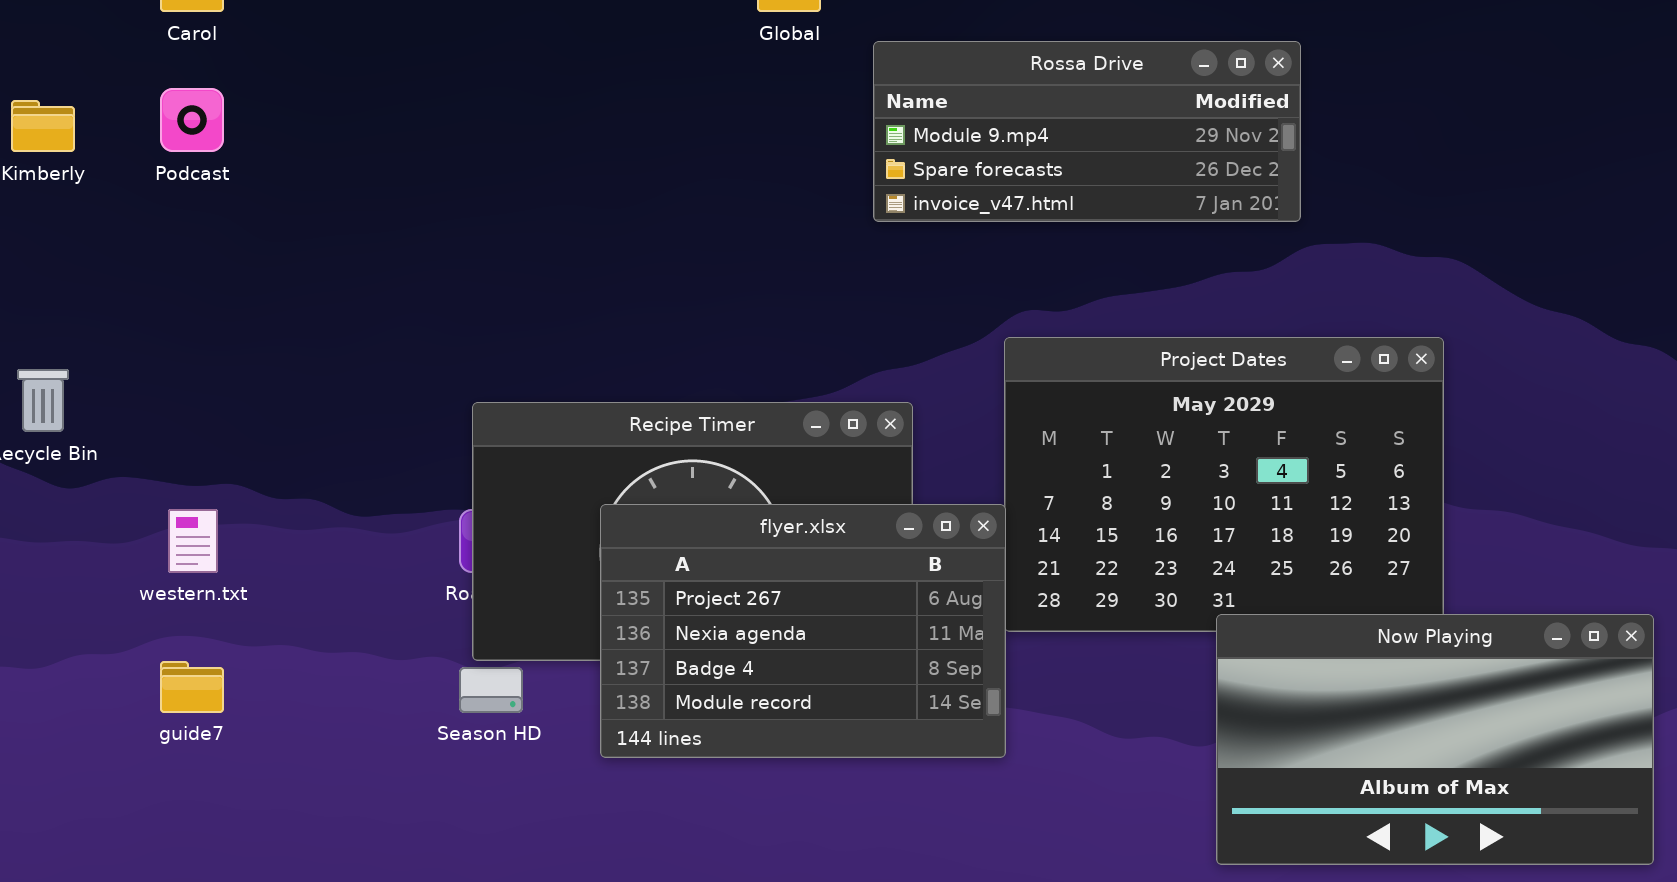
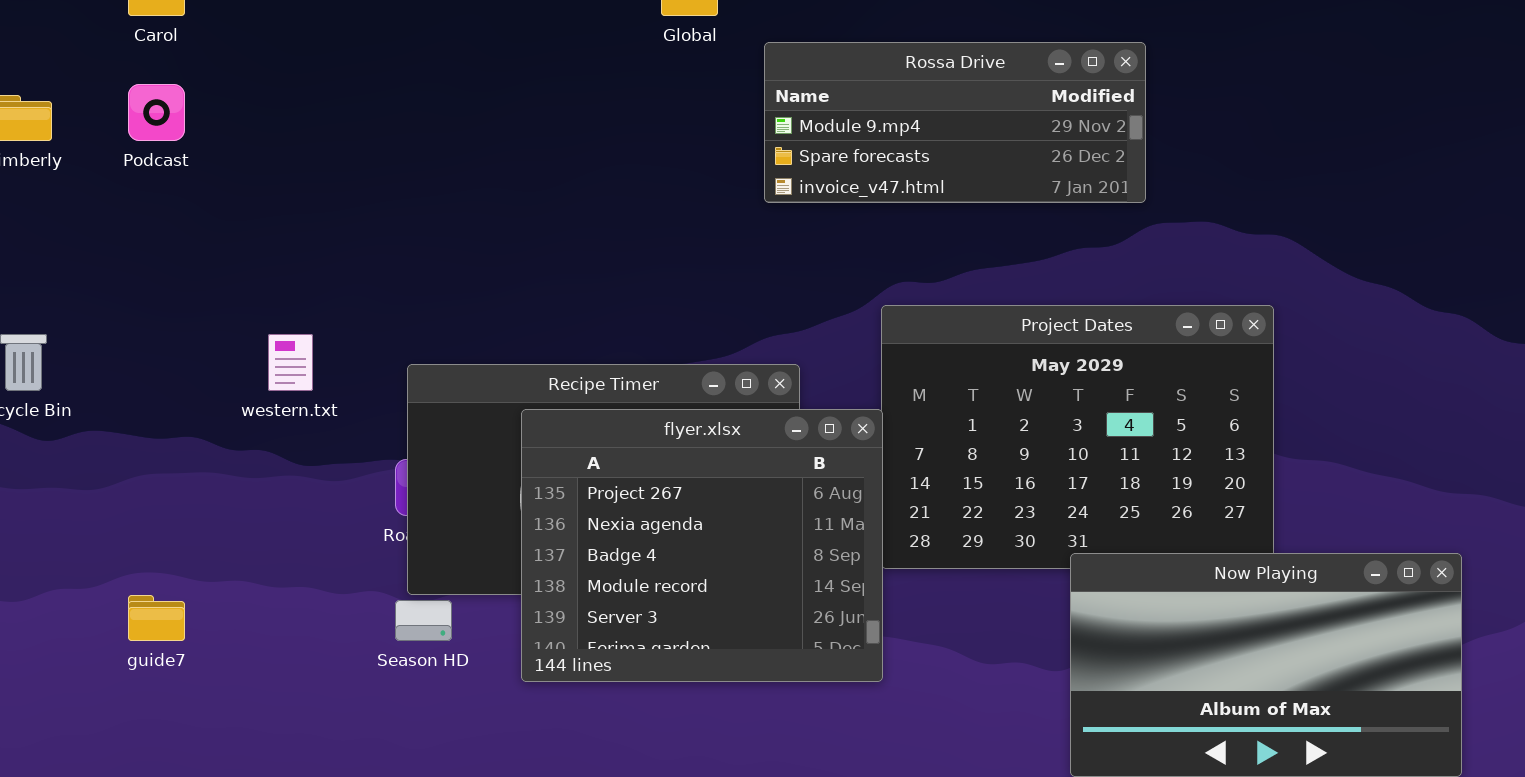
flyer.xlsx: [600,504,1006,758] -> [521,409,883,682], resized
western.txt: [168,509,218,573] -> [268,334,313,391], moved

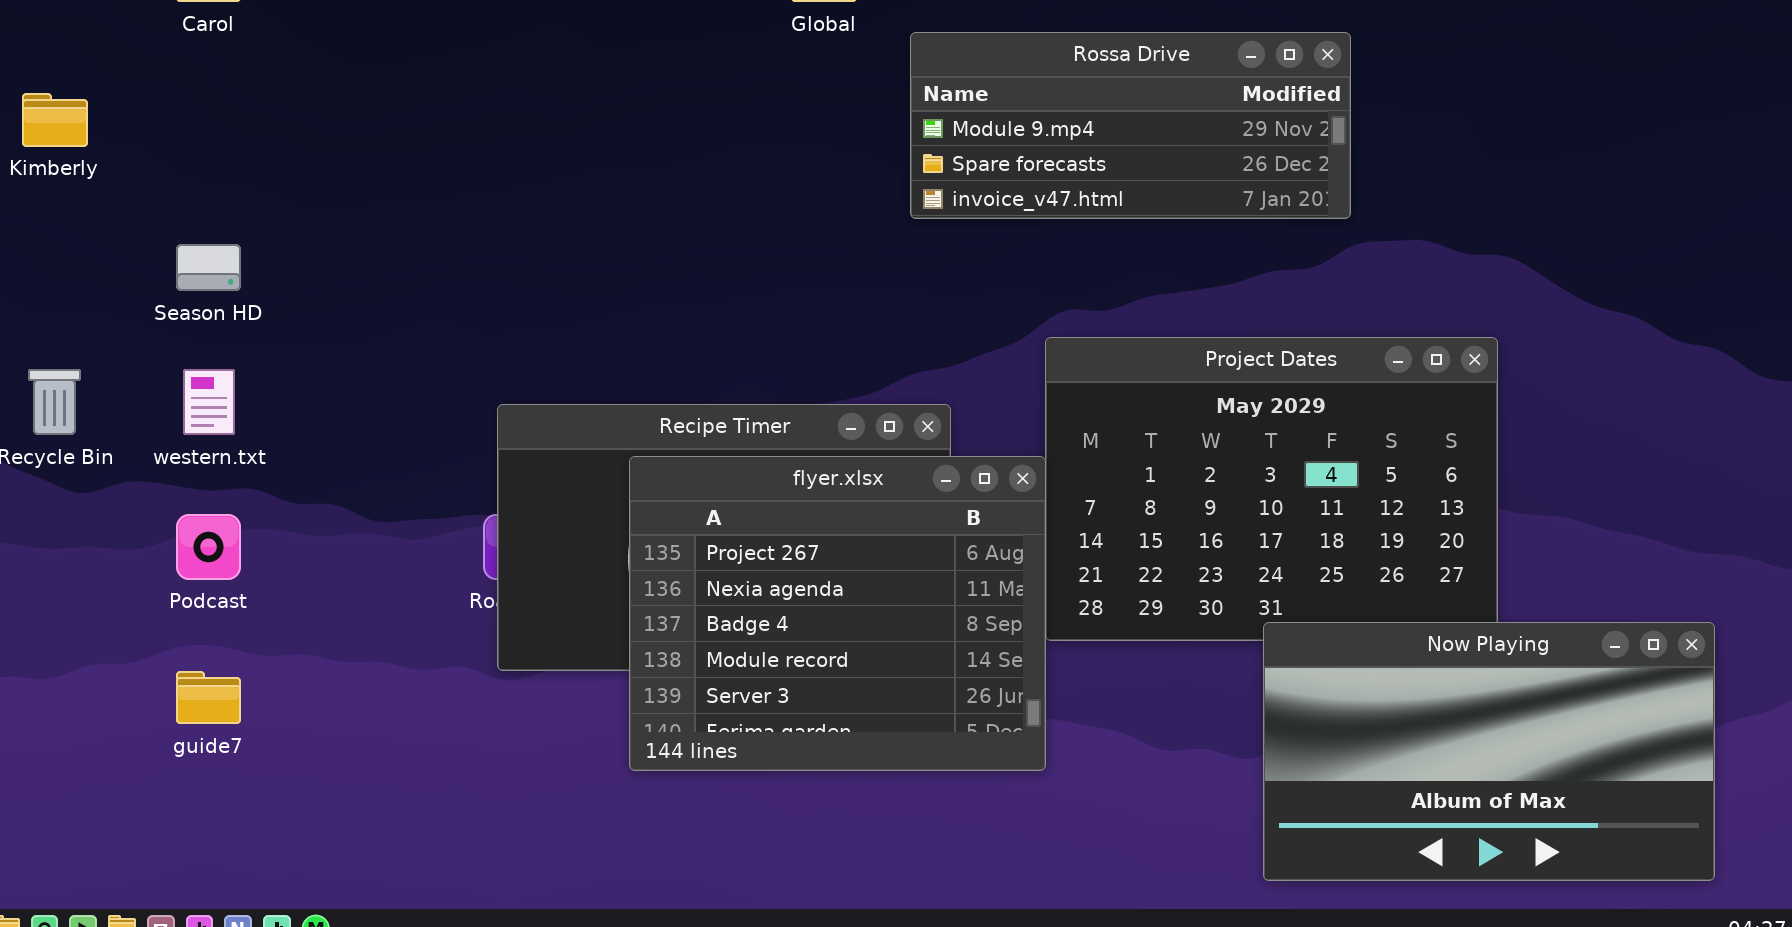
Podcast: [128,84,185,141] -> [176,514,241,580], moved
western.txt: [268,334,313,391] -> [183,369,235,435], moved
Season HD: [395,600,452,641] -> [176,244,241,291], moved

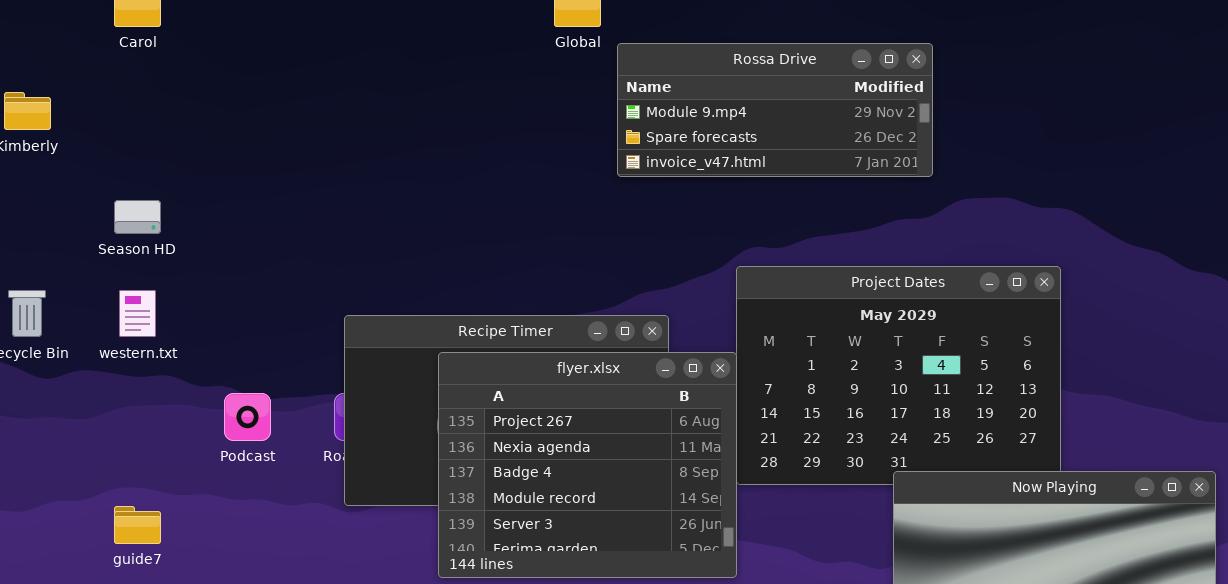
Rossa Drive: [910,32,1351,219] -> [617,43,933,177], moved
Podcast: [176,514,241,580] -> [224,393,271,441], moved

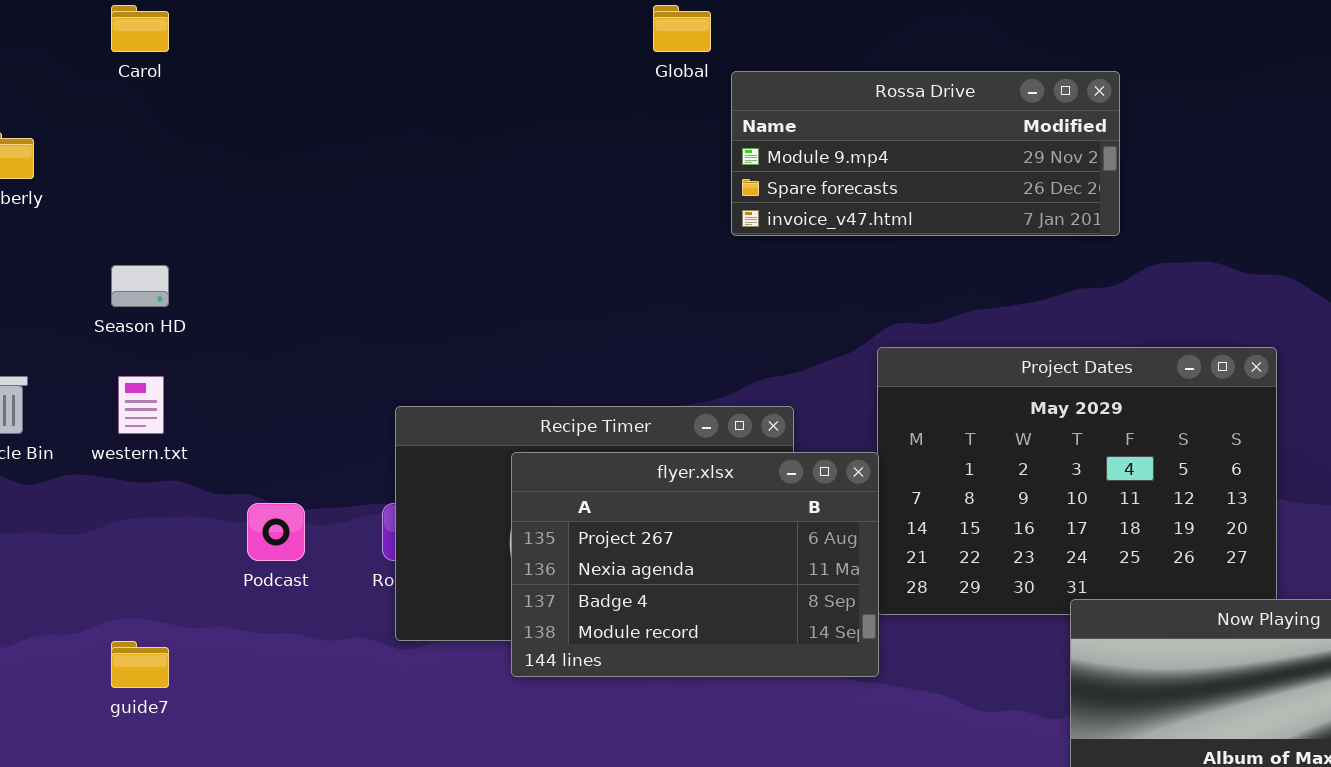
flyer.xlsx: [438,352,737,578] -> [511,452,879,677], resized

